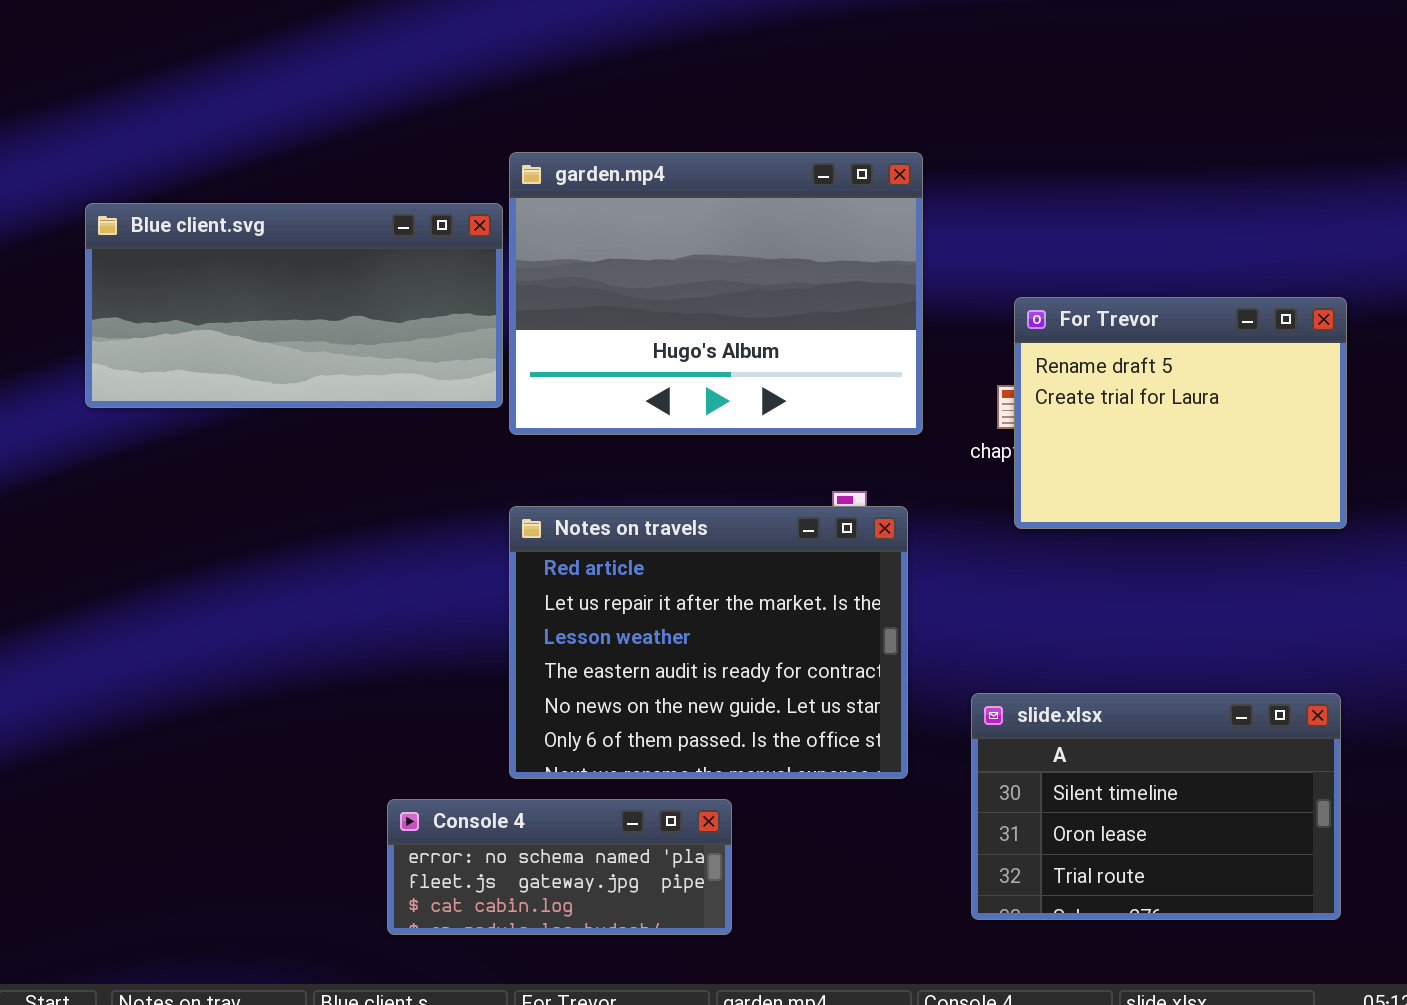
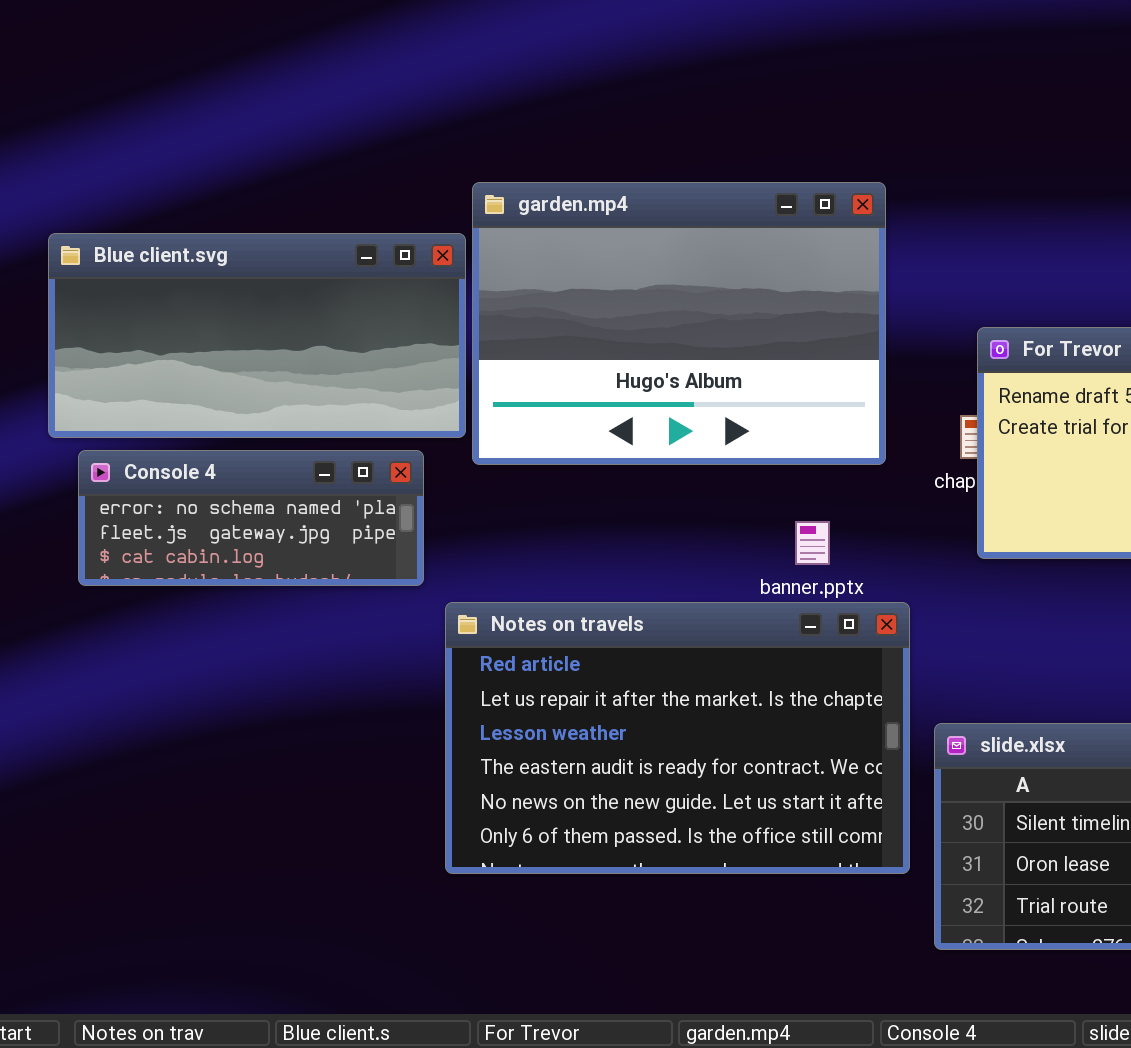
Notes on travels: [509,506,908,779] -> [445,602,910,874], moved, resized
Console 4: [387,799,732,935] -> [78,450,424,586], moved

